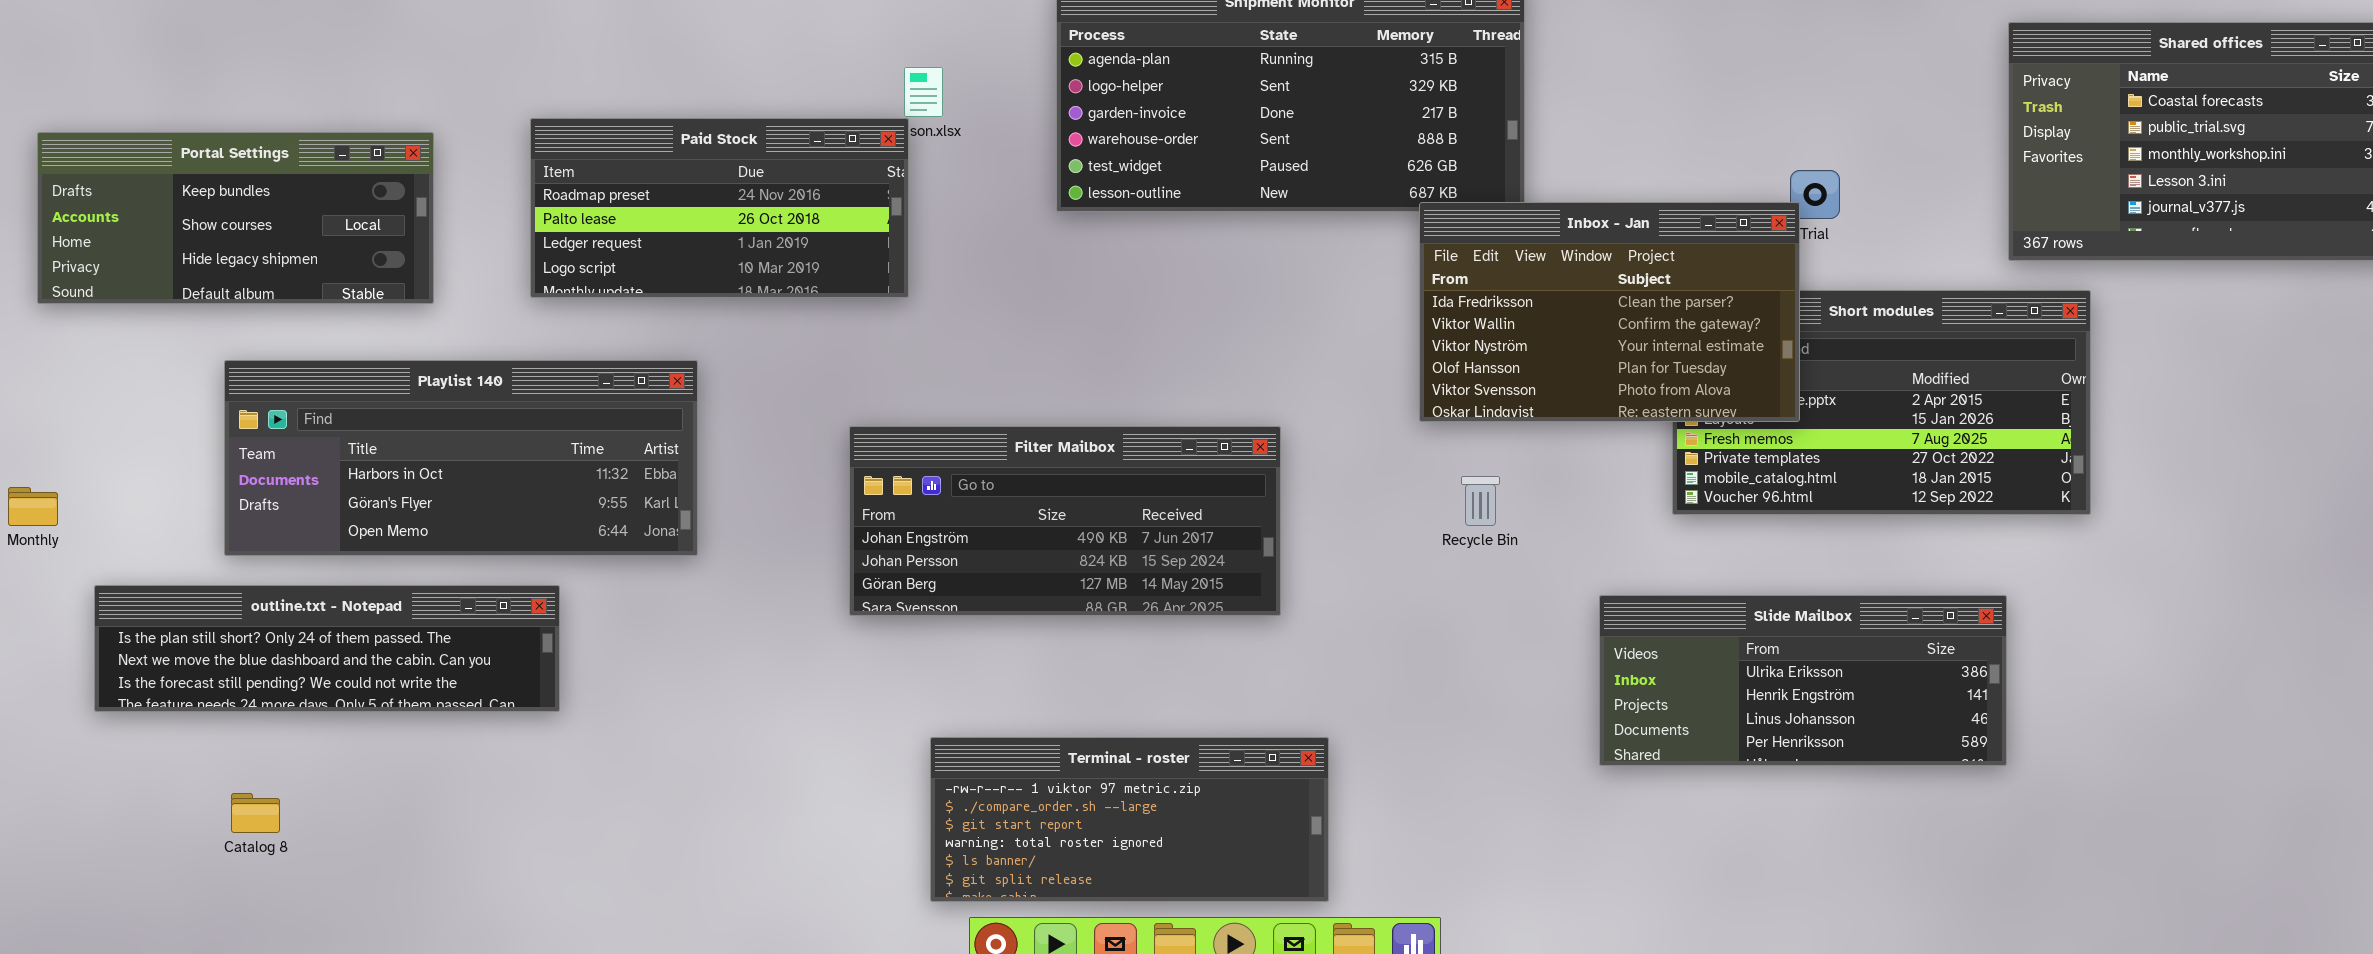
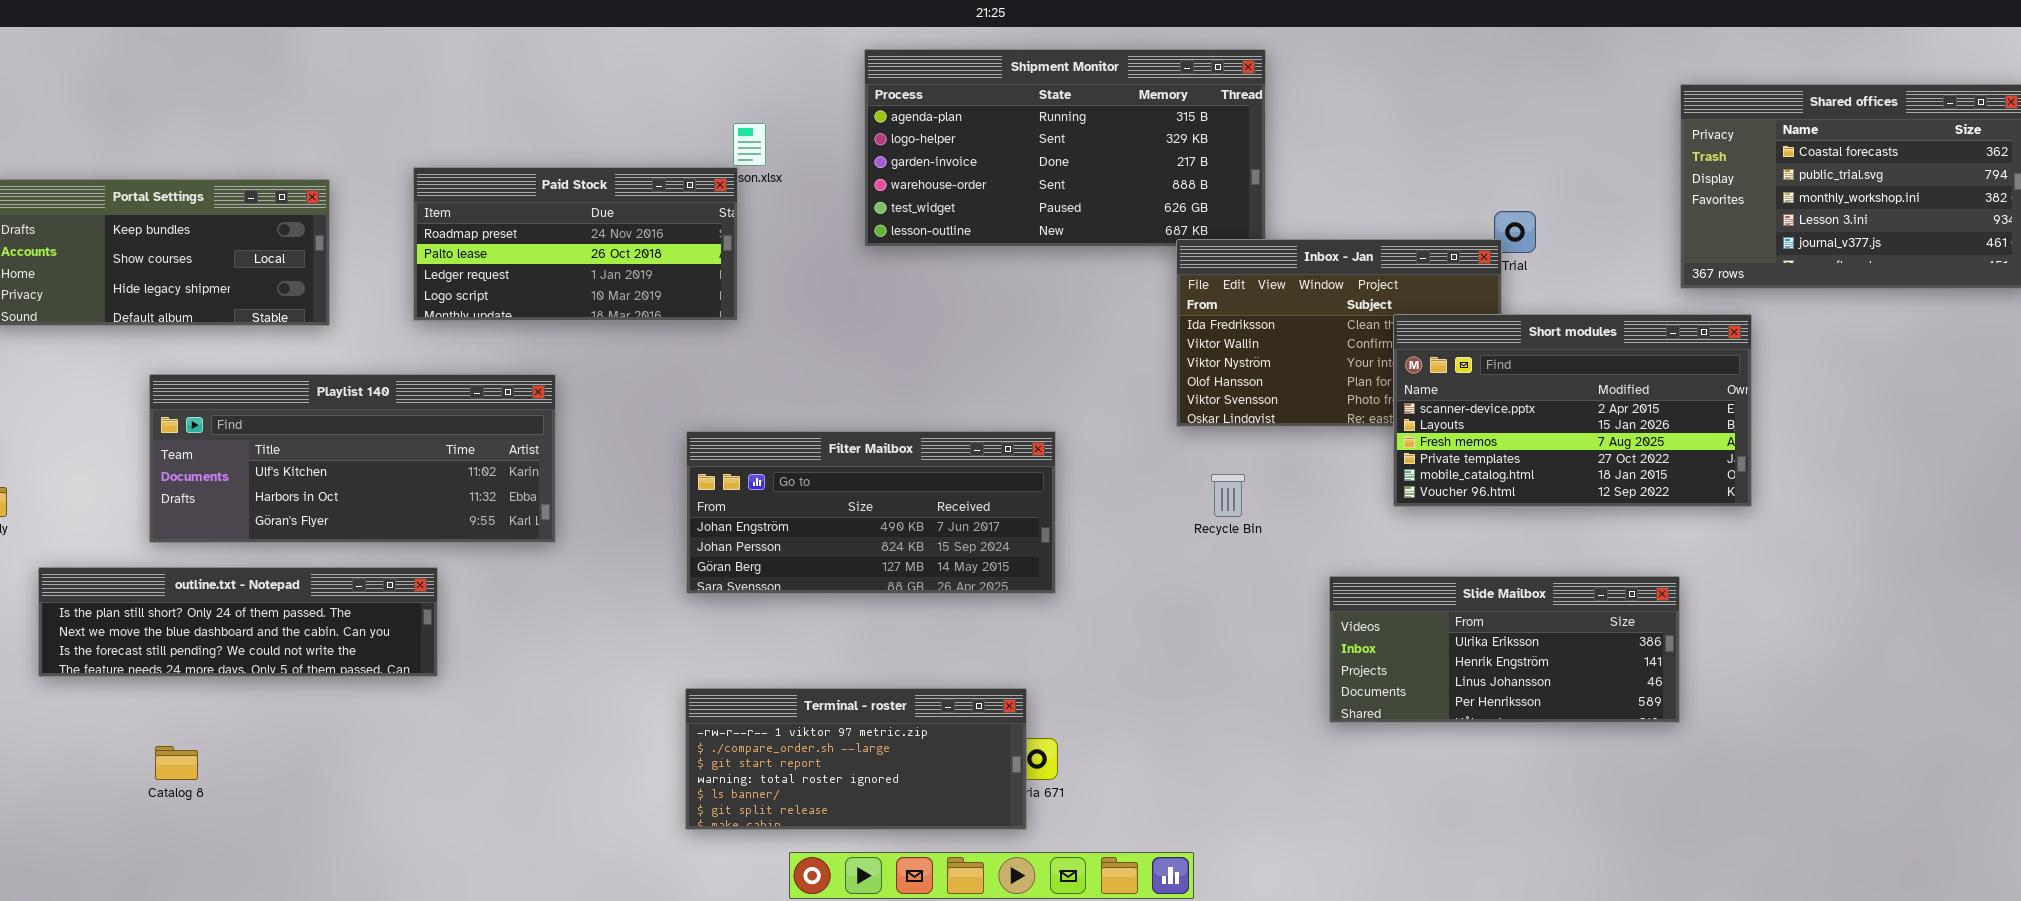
Short modules: [1672,290,2091,515] -> [1393,314,1752,507], raised
Playlist 140: [224,360,698,556] -> [149,374,556,543], scrolled up 1 row
Terminal - roster: [930,737,1329,902] -> [685,688,1027,830], moved

